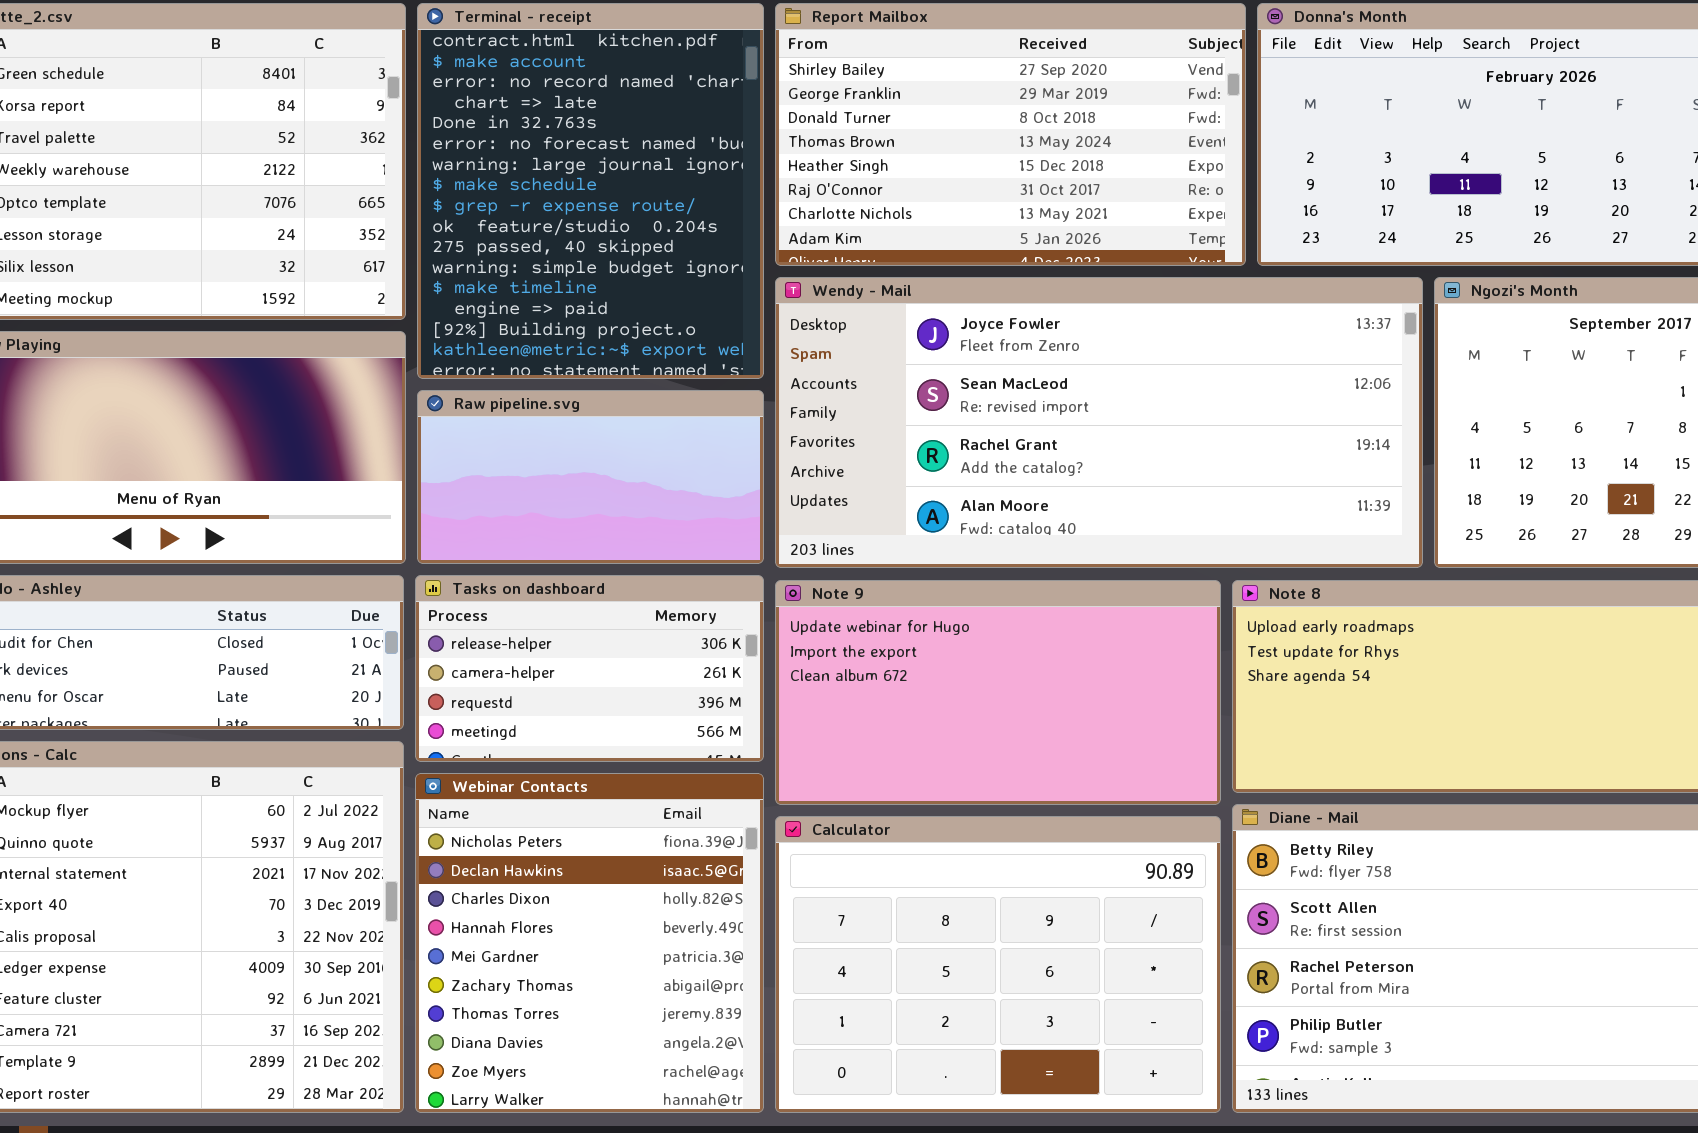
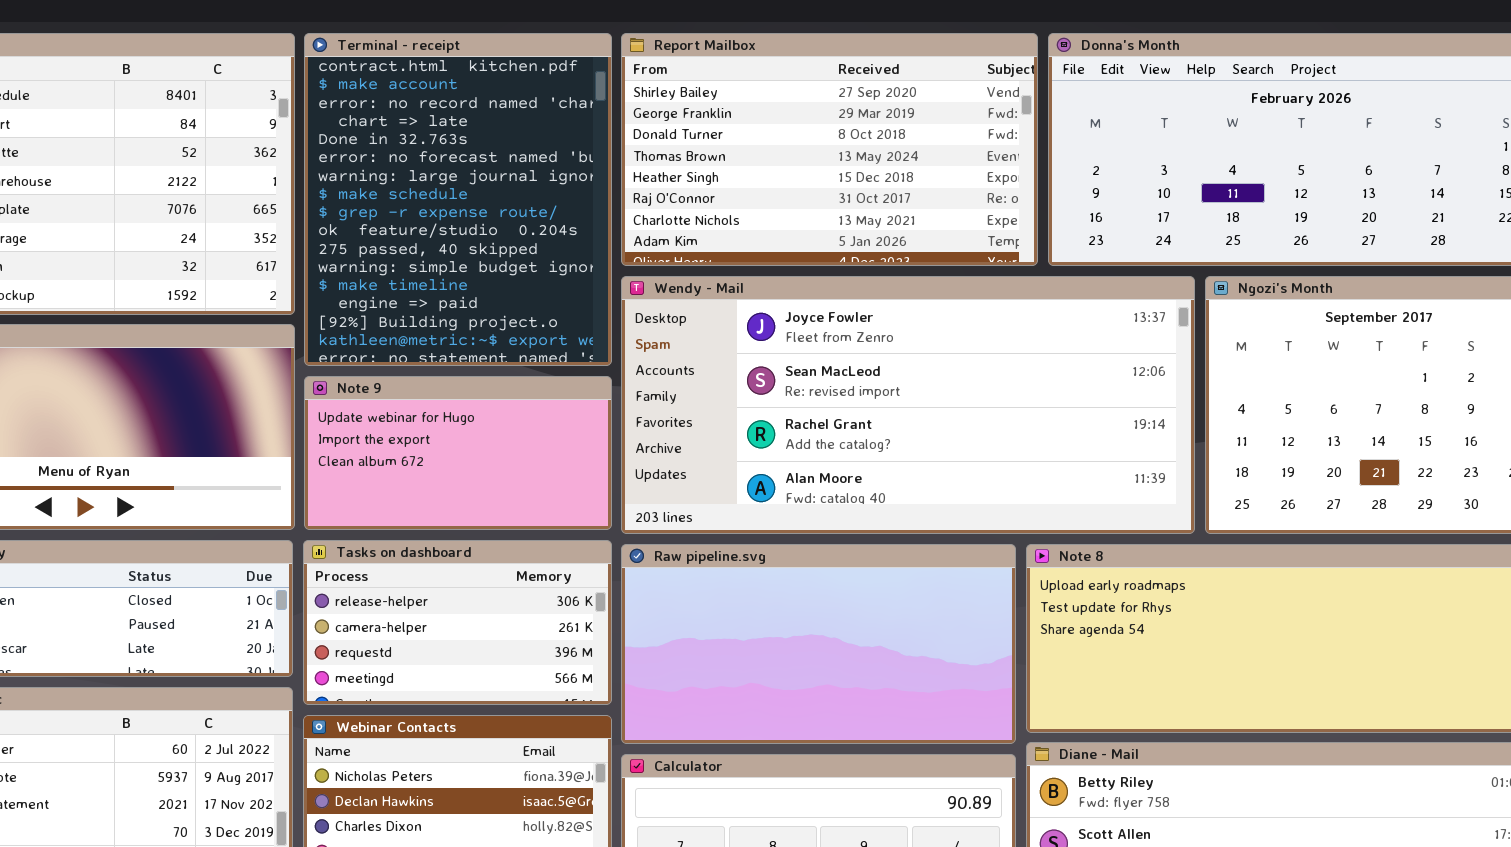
Raw pipeline.svg: [417,390,764,564] -> [621,544,1016,744], moved, resized
Note 9: [775,580,1221,805] -> [304,376,612,530], moved, resized

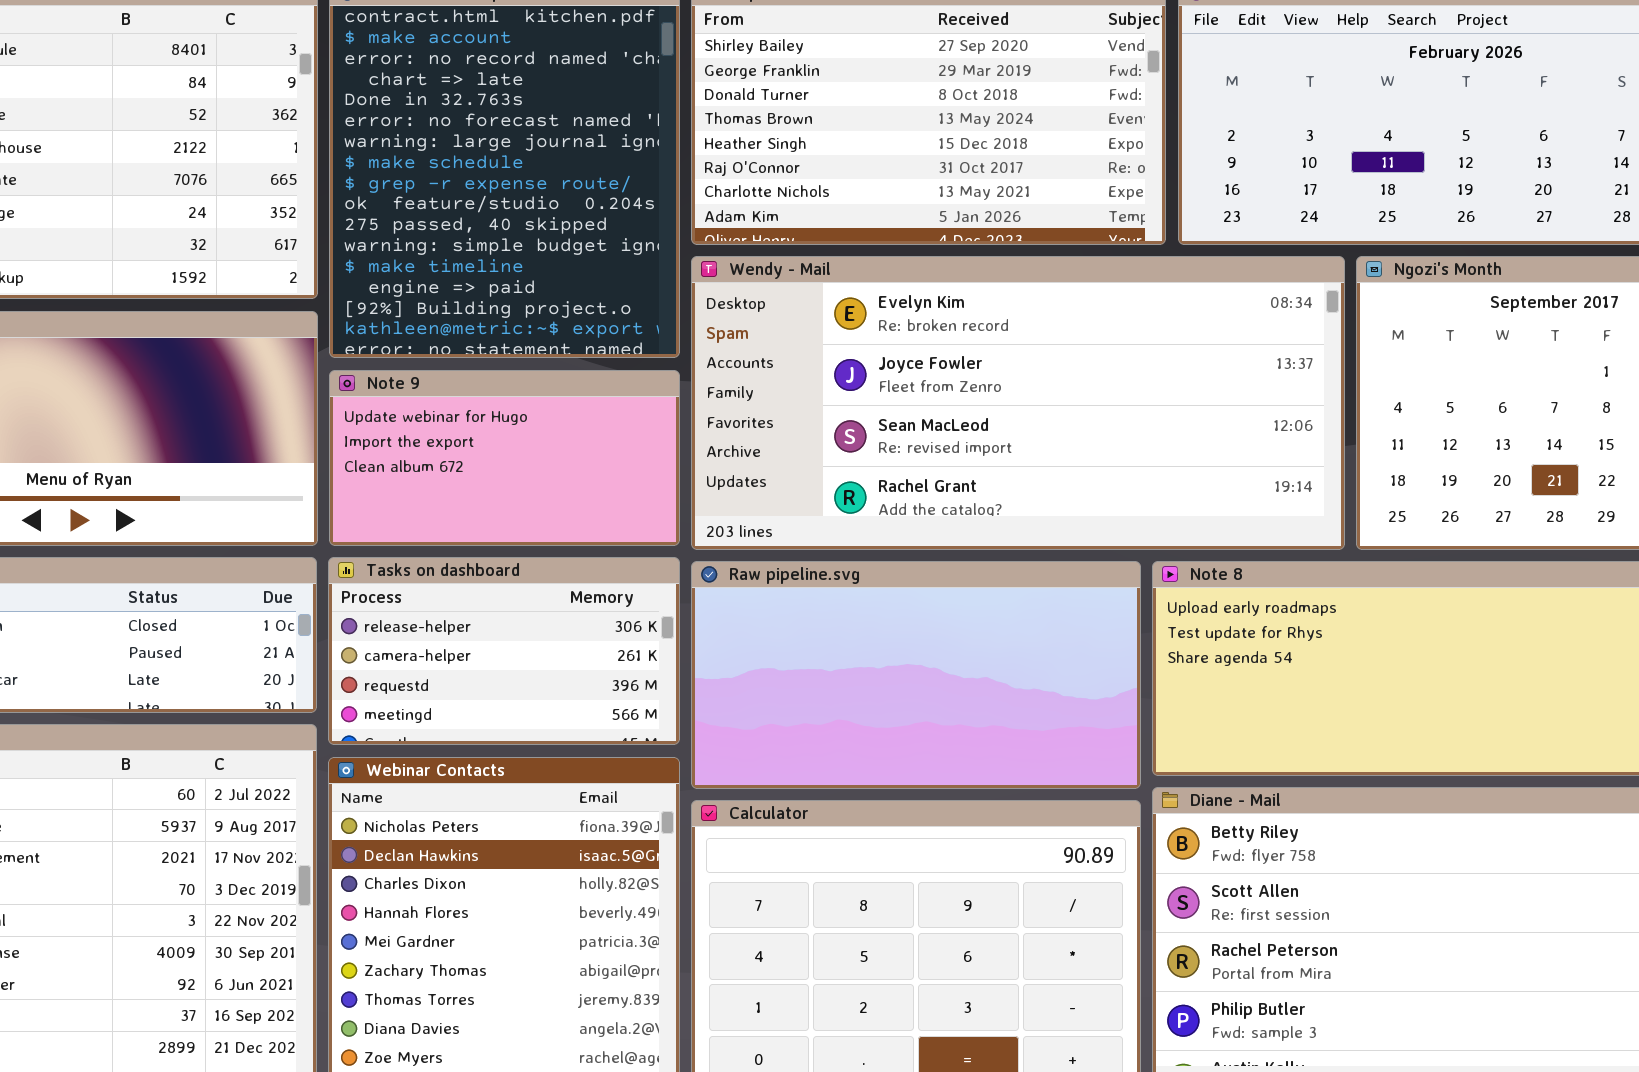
Wendy - Mail: [621,276,1195,534] -> [691,256,1345,550], scrolled up 1 row

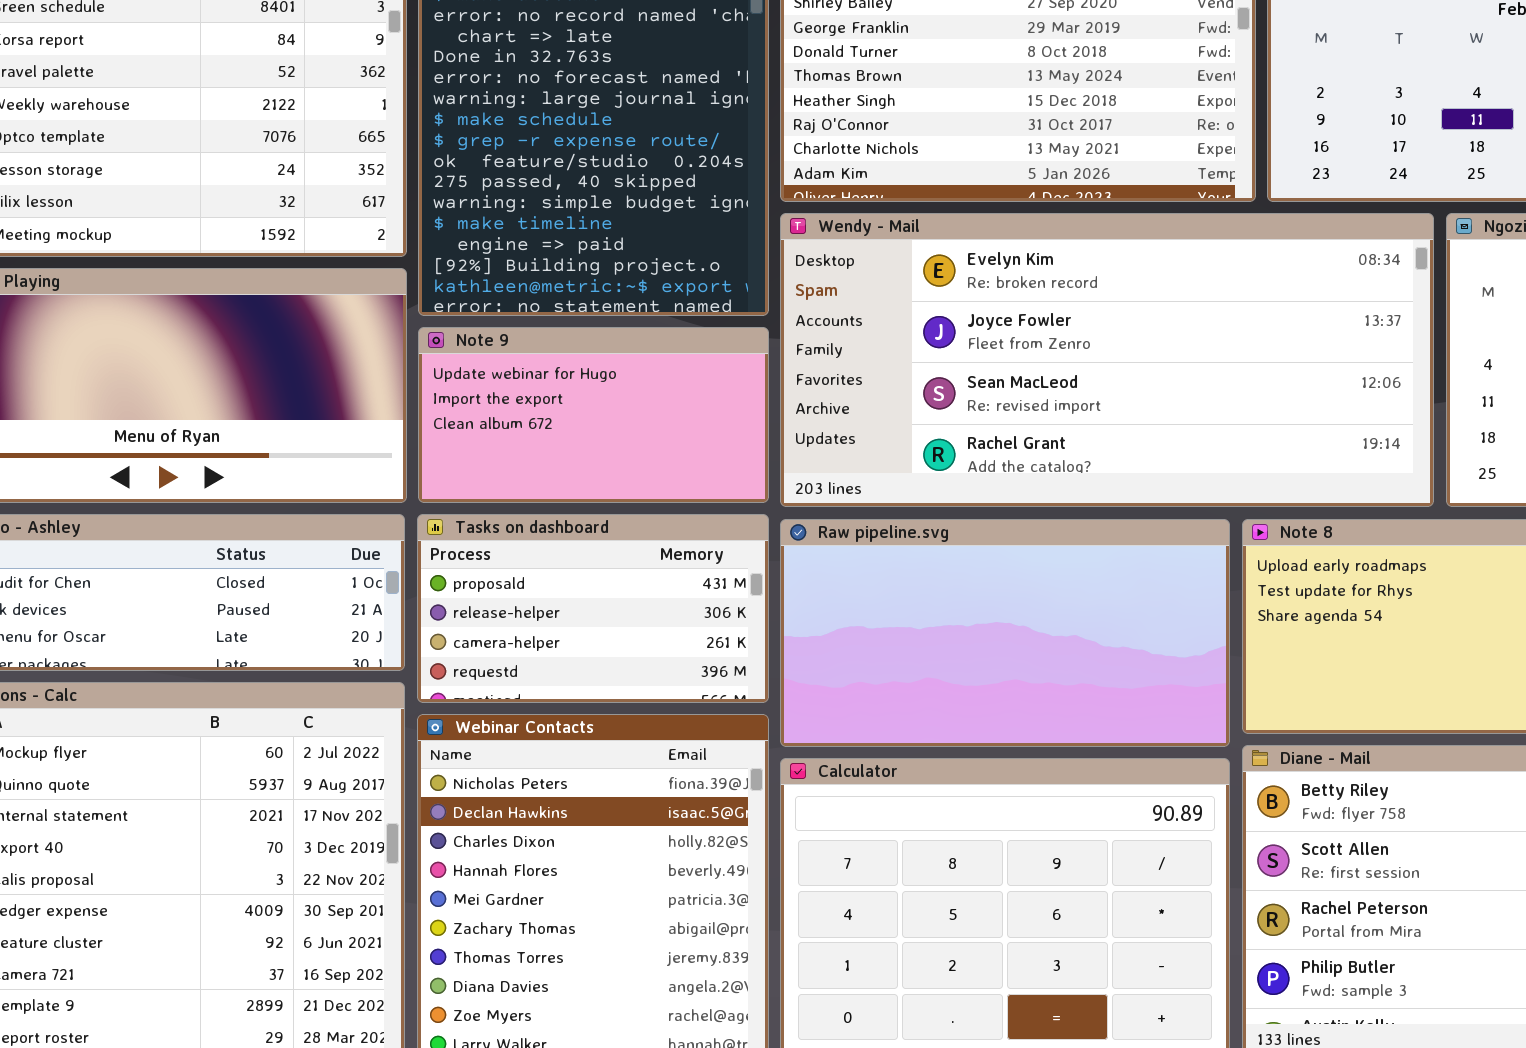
Tasks on dashboard: [328,557,680,745] -> [417,514,769,703], scrolled up 1 row

